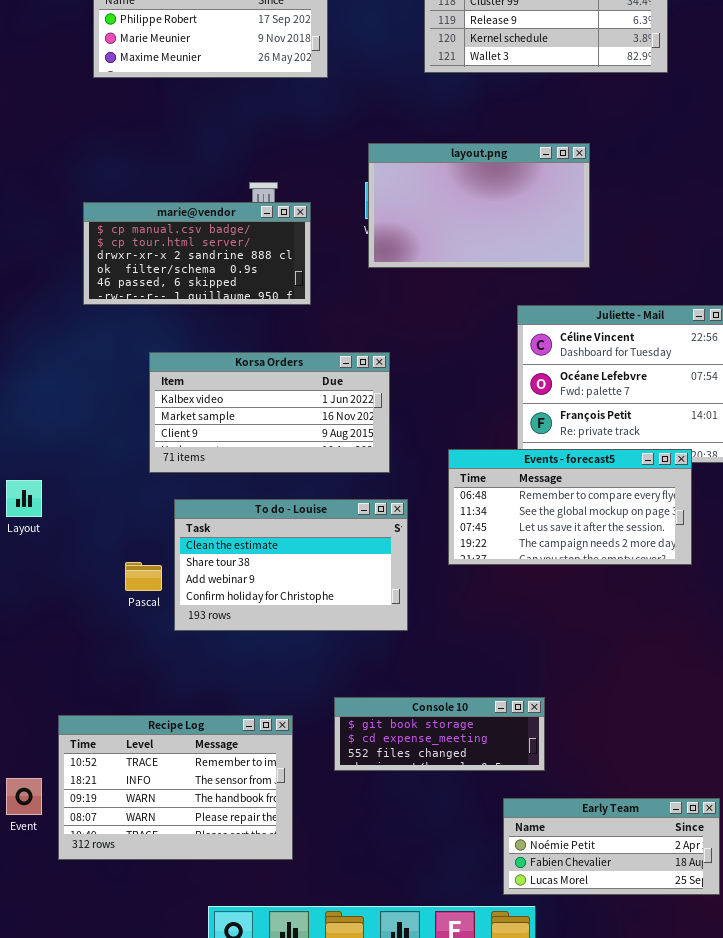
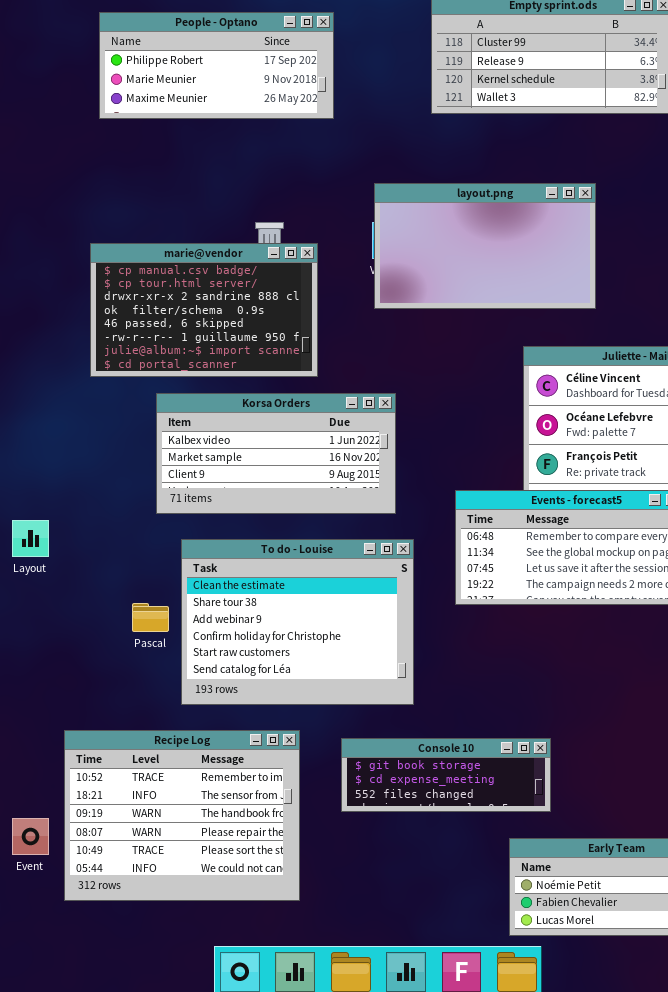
marie@vendor: [83,202,311,305] -> [90,243,318,377], resized
To do - Louise: [174,499,408,631] -> [181,539,414,705], resized
Recipe Log: [58,715,293,860] -> [64,730,300,901], resized

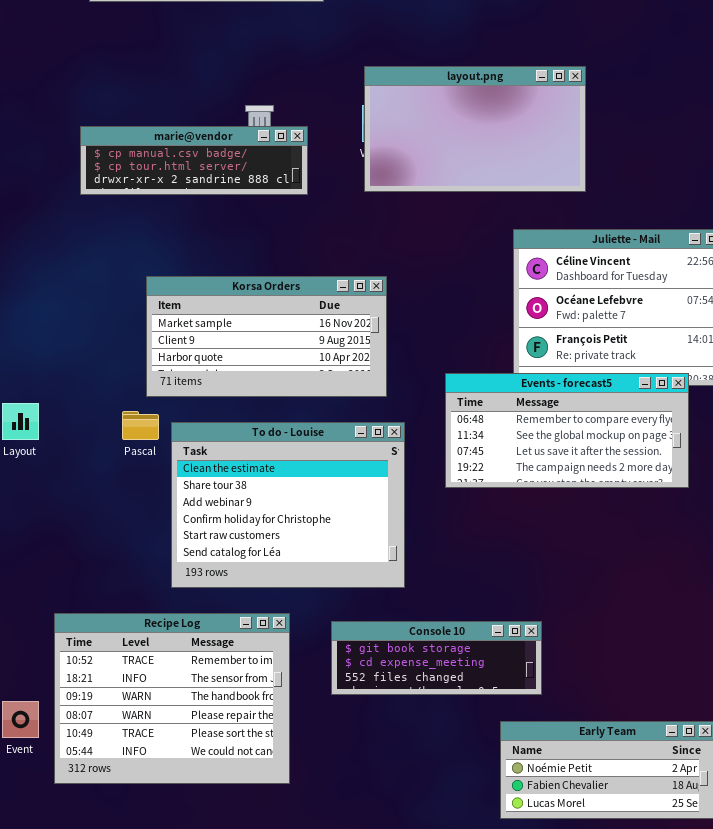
marie@vendor: [90,243,318,377] -> [80,126,308,195], resized
Korsa Orders: [156,393,396,514] -> [146,276,387,397], scrolled down 1 row
Pascal: [132,603,169,632] -> [122,411,159,440], moved

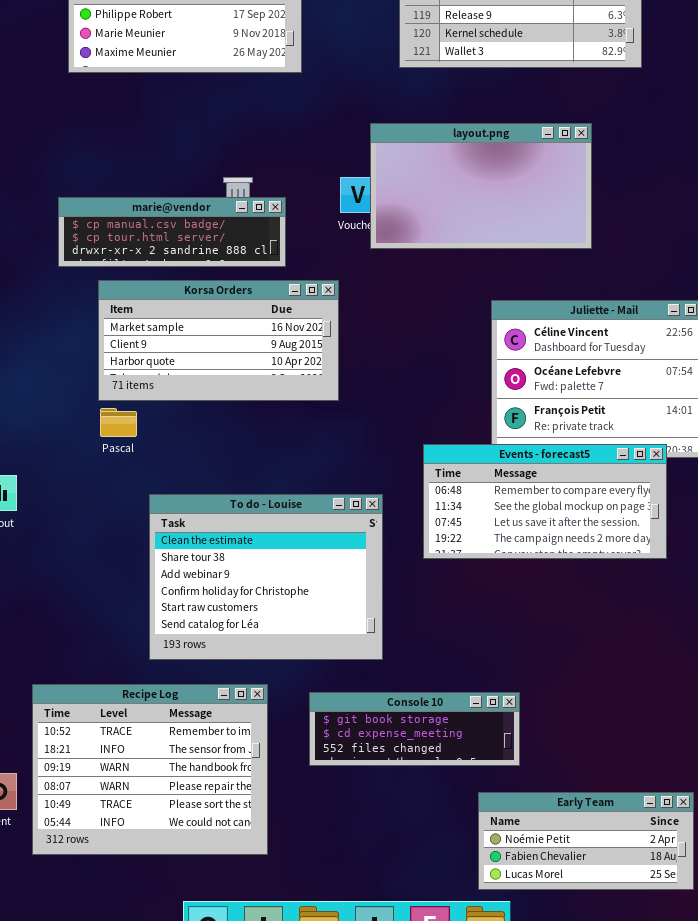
layout.png: [364,66,586,192] -> [370,123,592,249], moved
Korsa Orders: [146,276,387,397] -> [98,280,339,401], moved
Pascal: [122,411,159,440] -> [100,408,137,437], moved

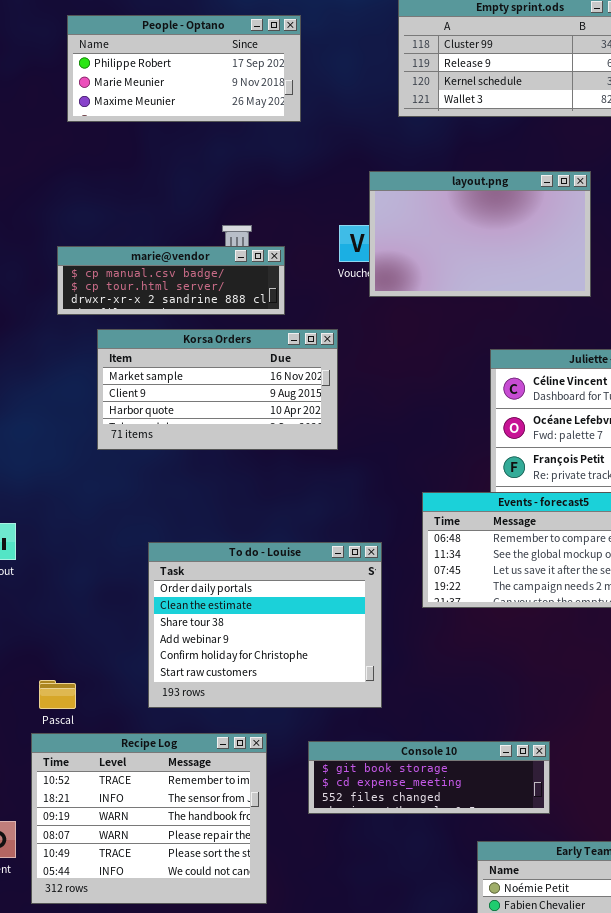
Pascal: [100,408,137,437] -> [39,680,76,709], moved
To do - Louise: [149,494,383,660] -> [148,542,382,708], scrolled up 1 row
Console 10: [309,692,520,766] -> [308,741,550,814], resized

